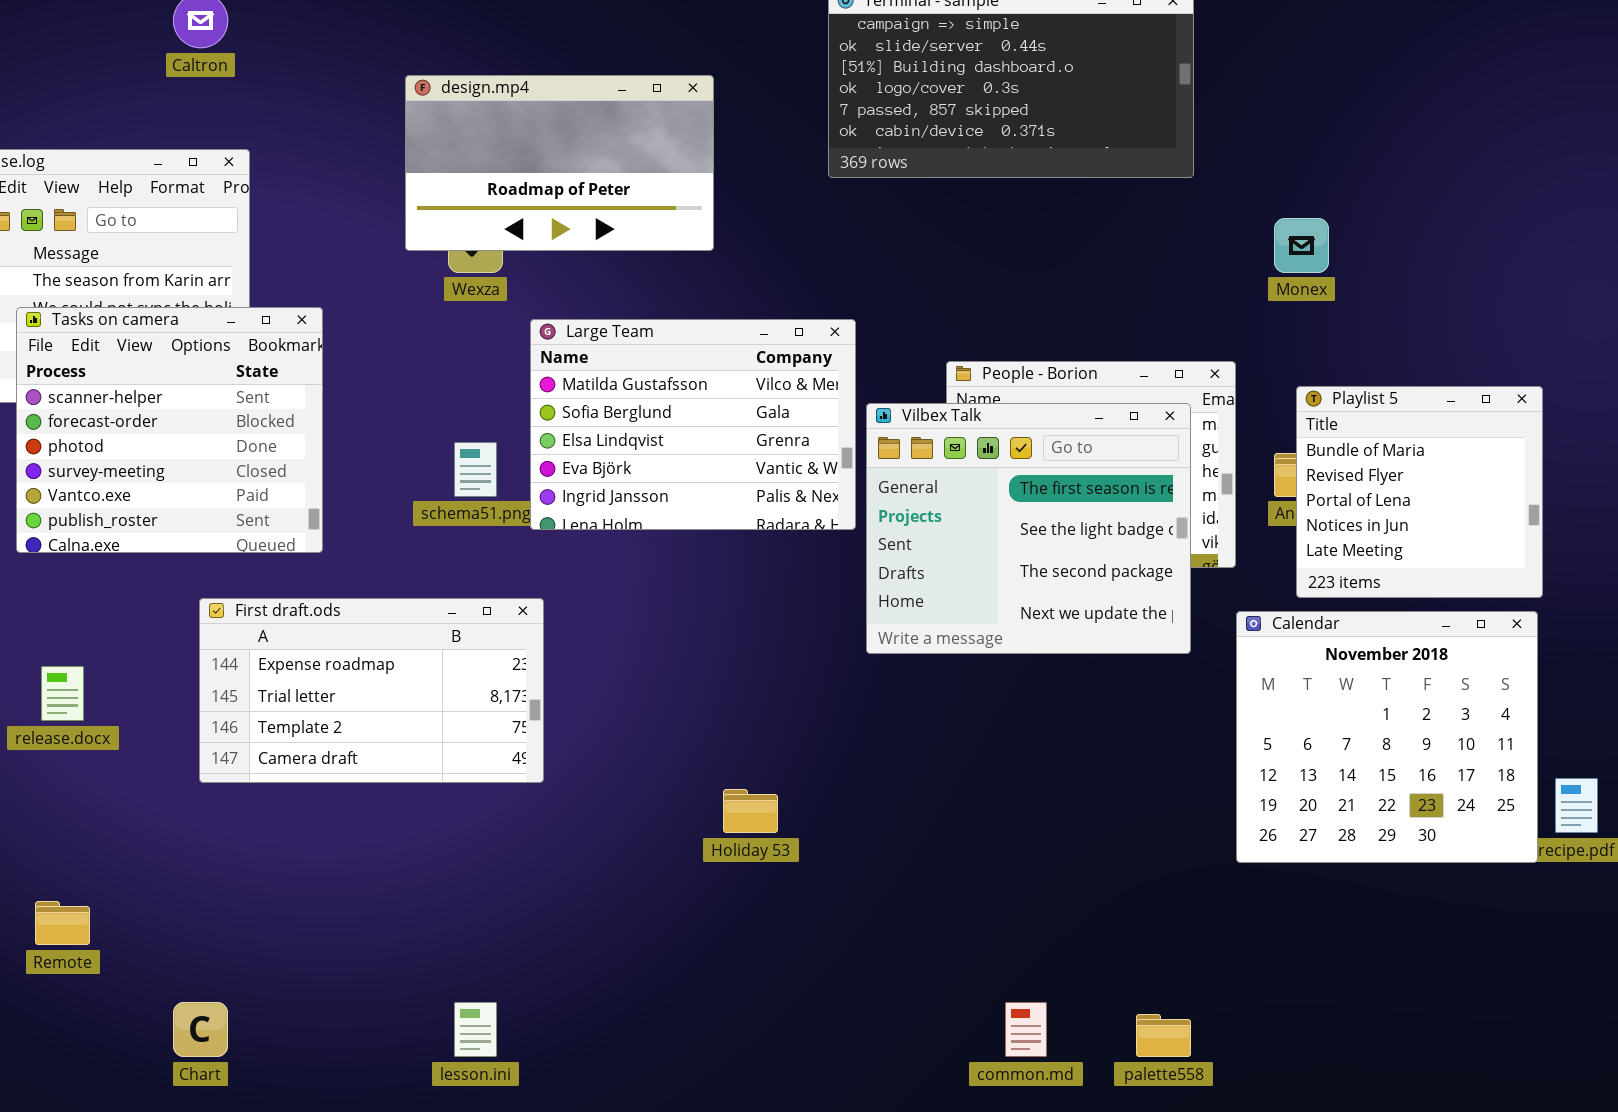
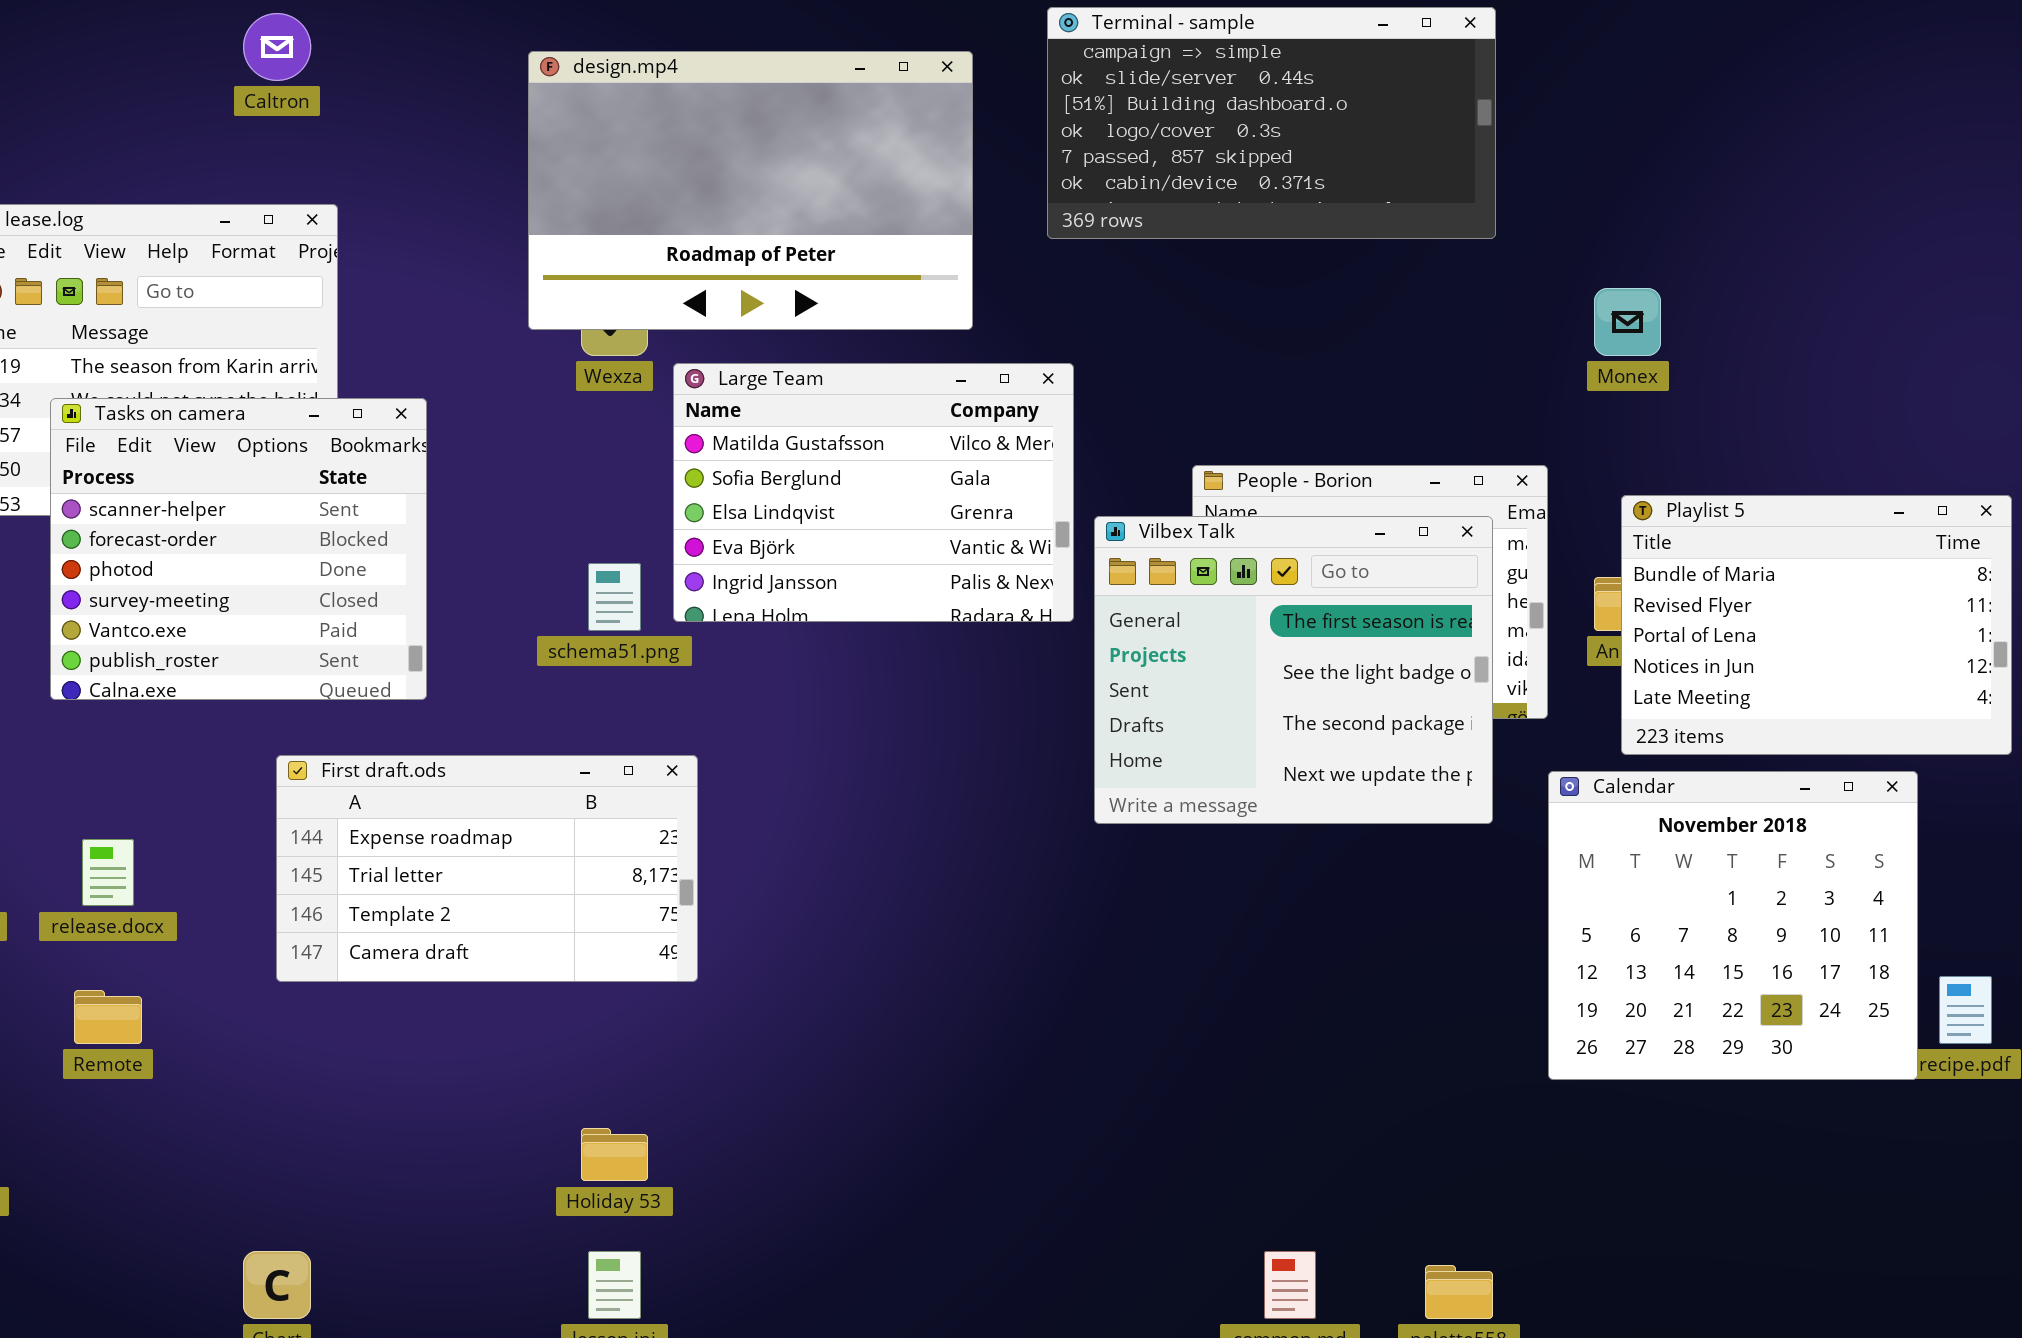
design.mp4: [405,75,714,251] -> [528,51,973,330], resized
Large Team: [530,319,856,530] -> [673,363,1074,622], moved
Playlist 5: [1296,386,1543,598] -> [1621,495,2012,755], resized
Holiday 53: [723,789,778,833] -> [581,1128,648,1181], moved
Remote: [35,901,90,945] -> [74,990,142,1044], moved

